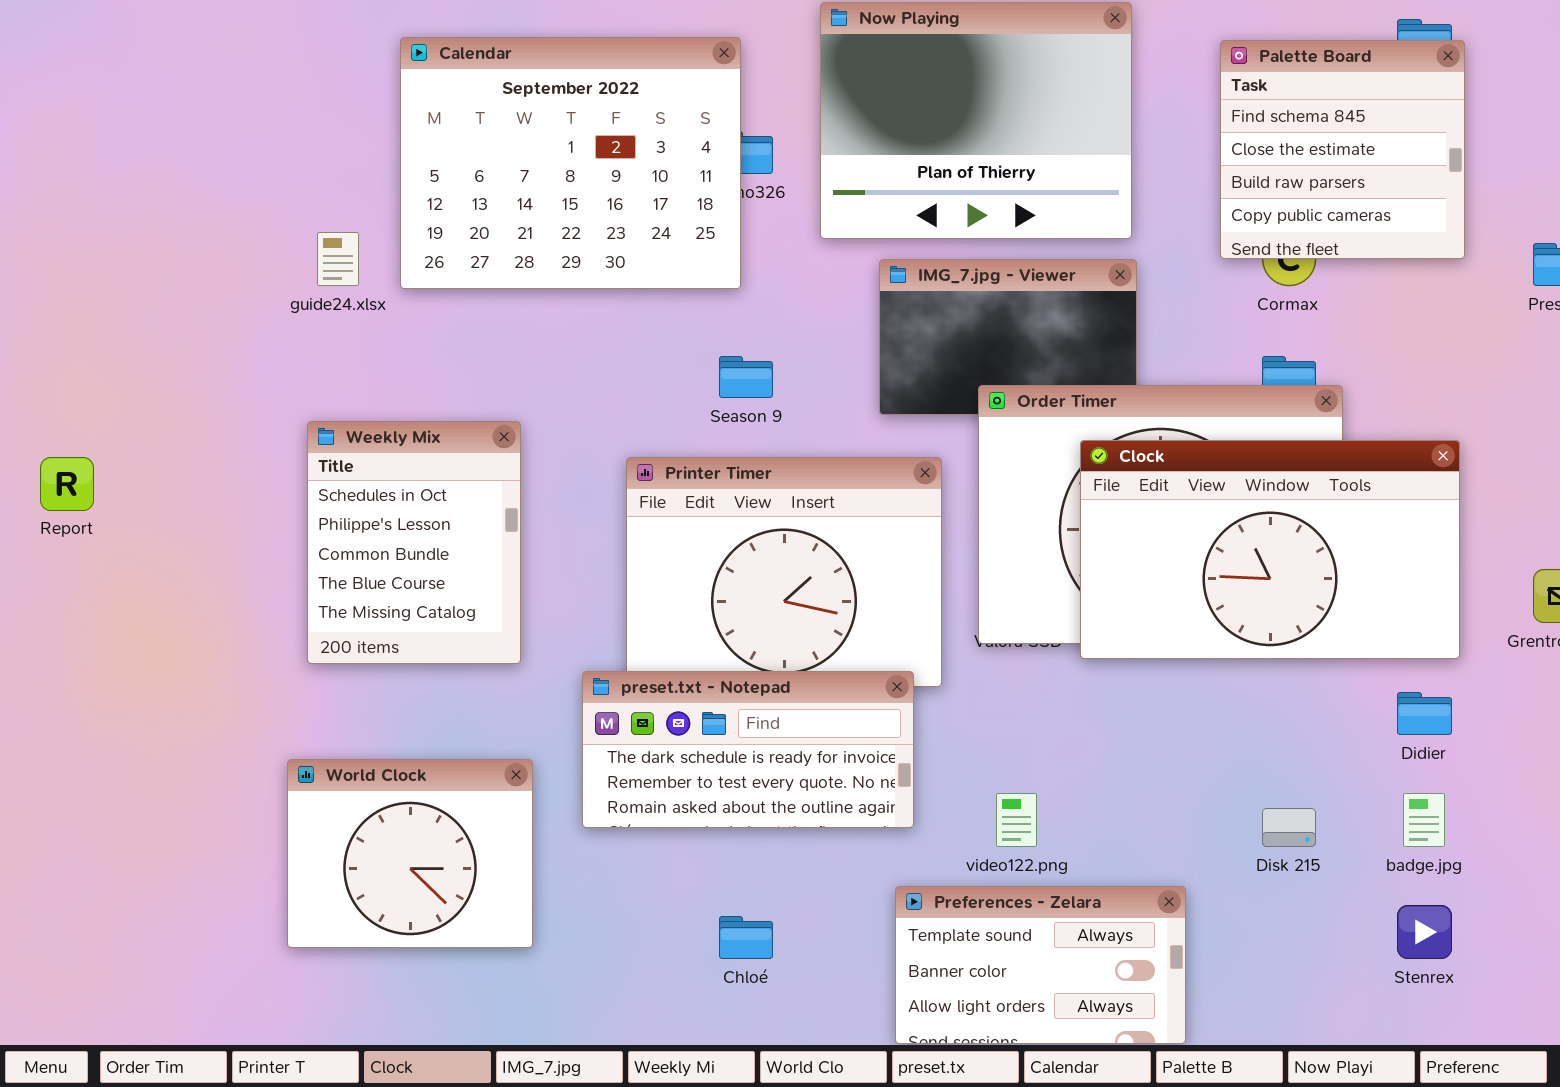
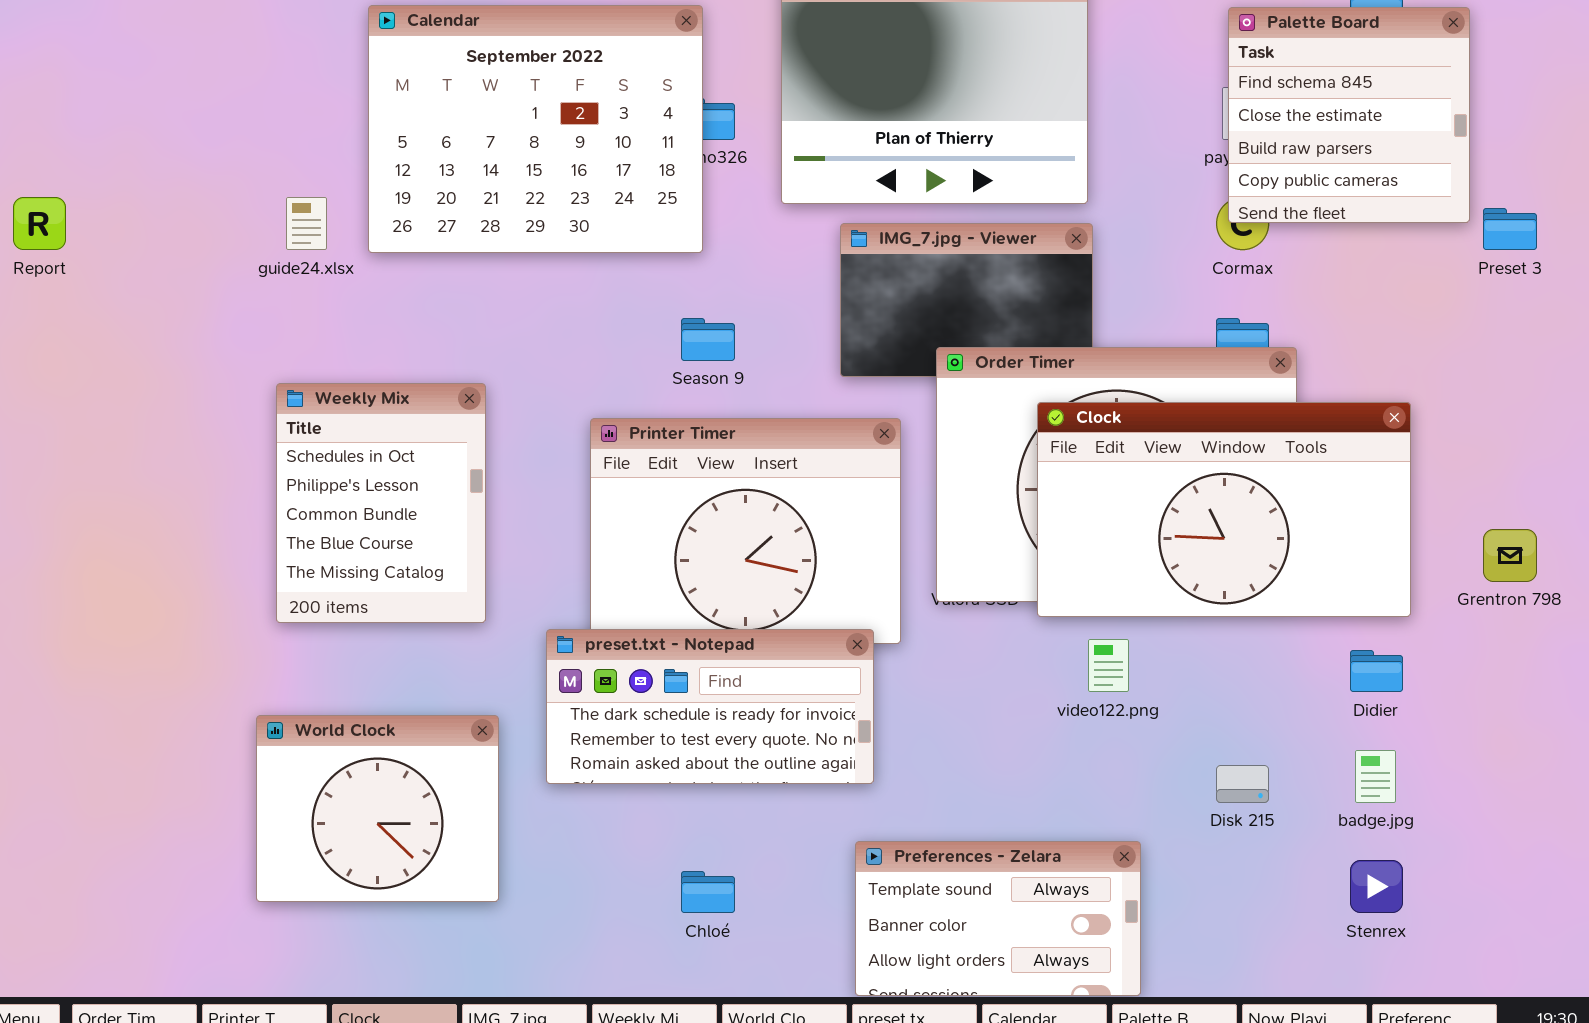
Palette Board: [1220,40,1465,259] -> [1228,7,1470,223], moved
Report: [40,457,94,511] -> [13,197,66,250], moved
video122.png: [996,793,1037,847] -> [1088,639,1129,692], moved

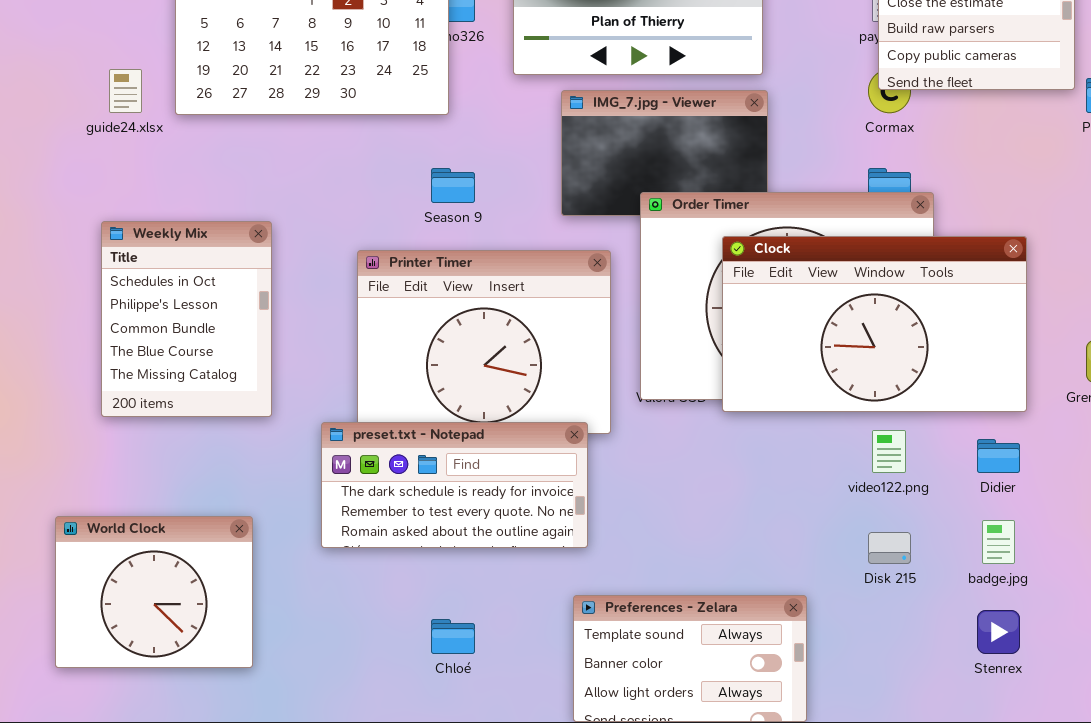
video122.png: [1088,639,1129,692] -> [872,430,906,473], moved
World Clock: [256,715,499,902] -> [55,516,253,668], moved

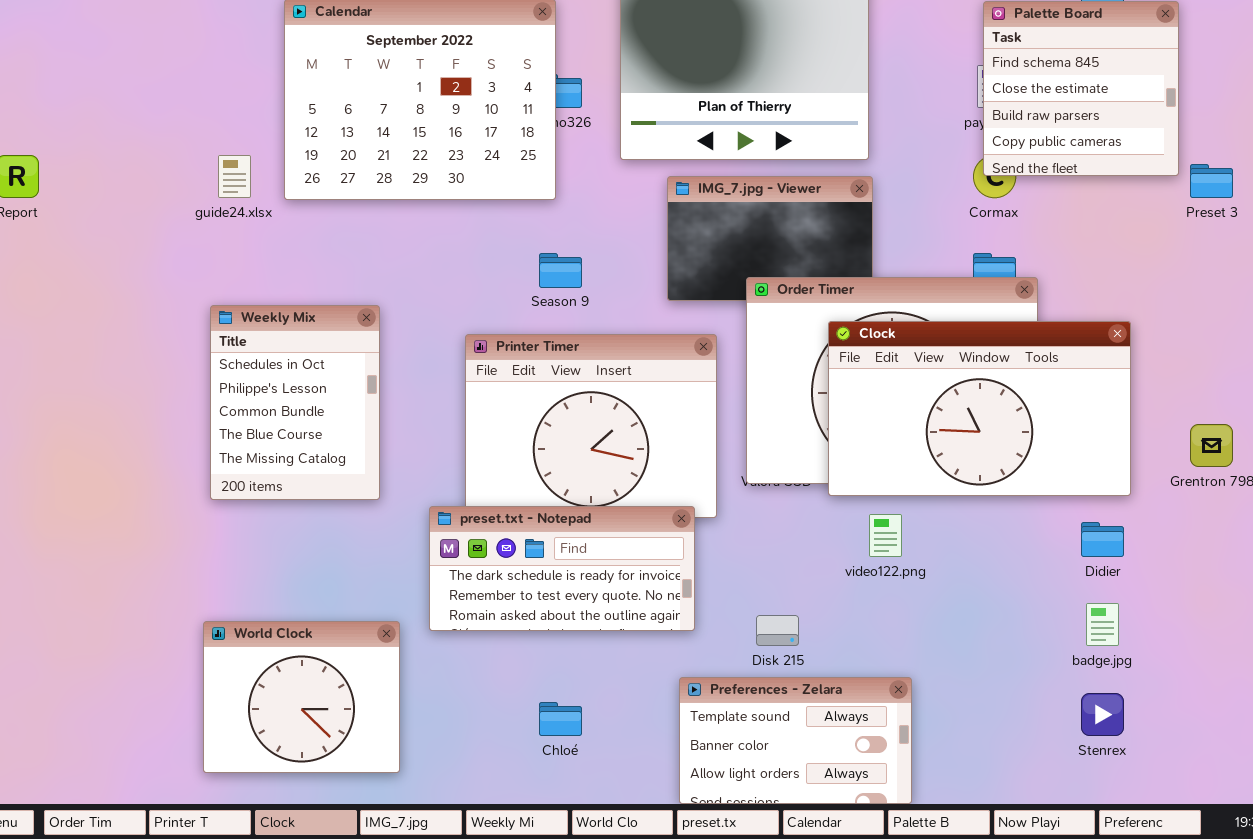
video122.png: [872,430,906,473] -> [869,514,902,557], moved
World Clock: [55,516,253,668] -> [203,621,400,773], moved
Disk 215: [868,532,911,564] -> [756,615,799,646], moved

